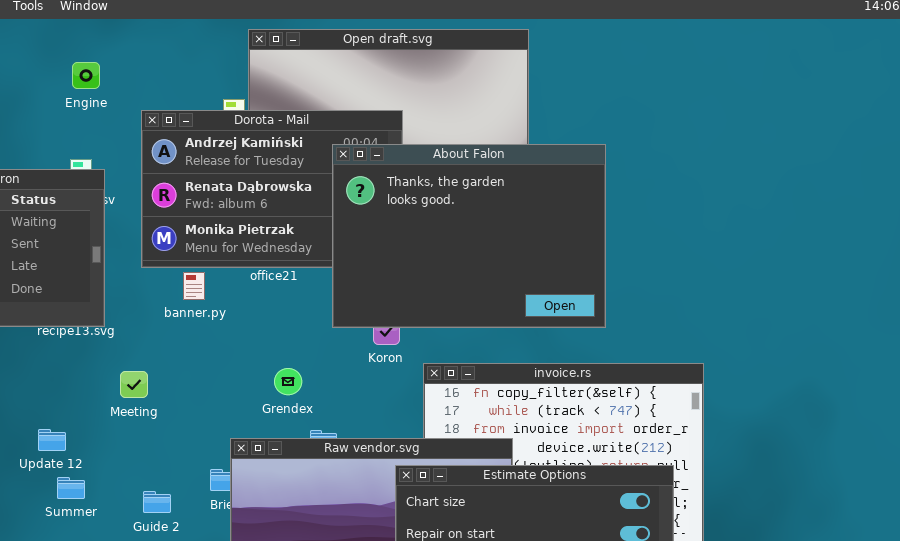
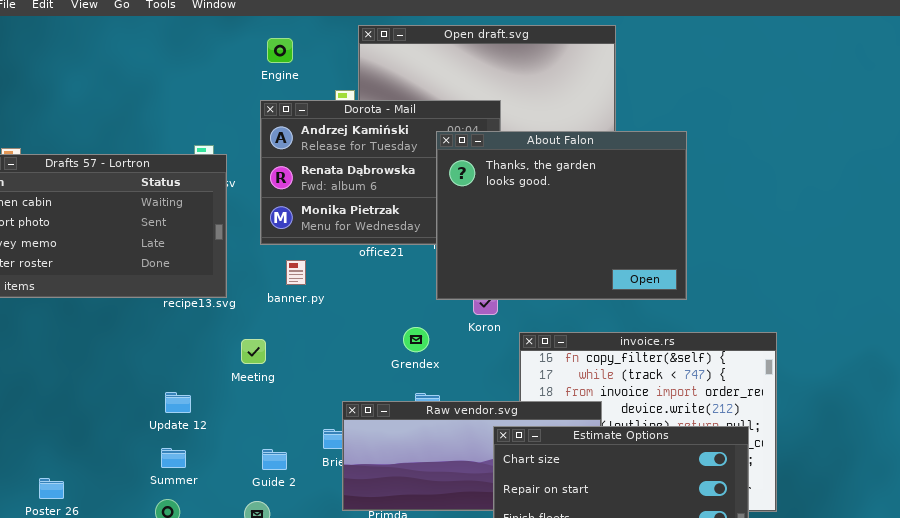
Engine: [72,62,100,89] -> [267,38,293,63], moved
banner.py: [183,272,205,300] -> [286,260,306,285], moved
Grendex: [274,368,302,395] -> [403,327,429,352], moved
Summer: [57,477,85,499] -> [161,448,186,468], moved

